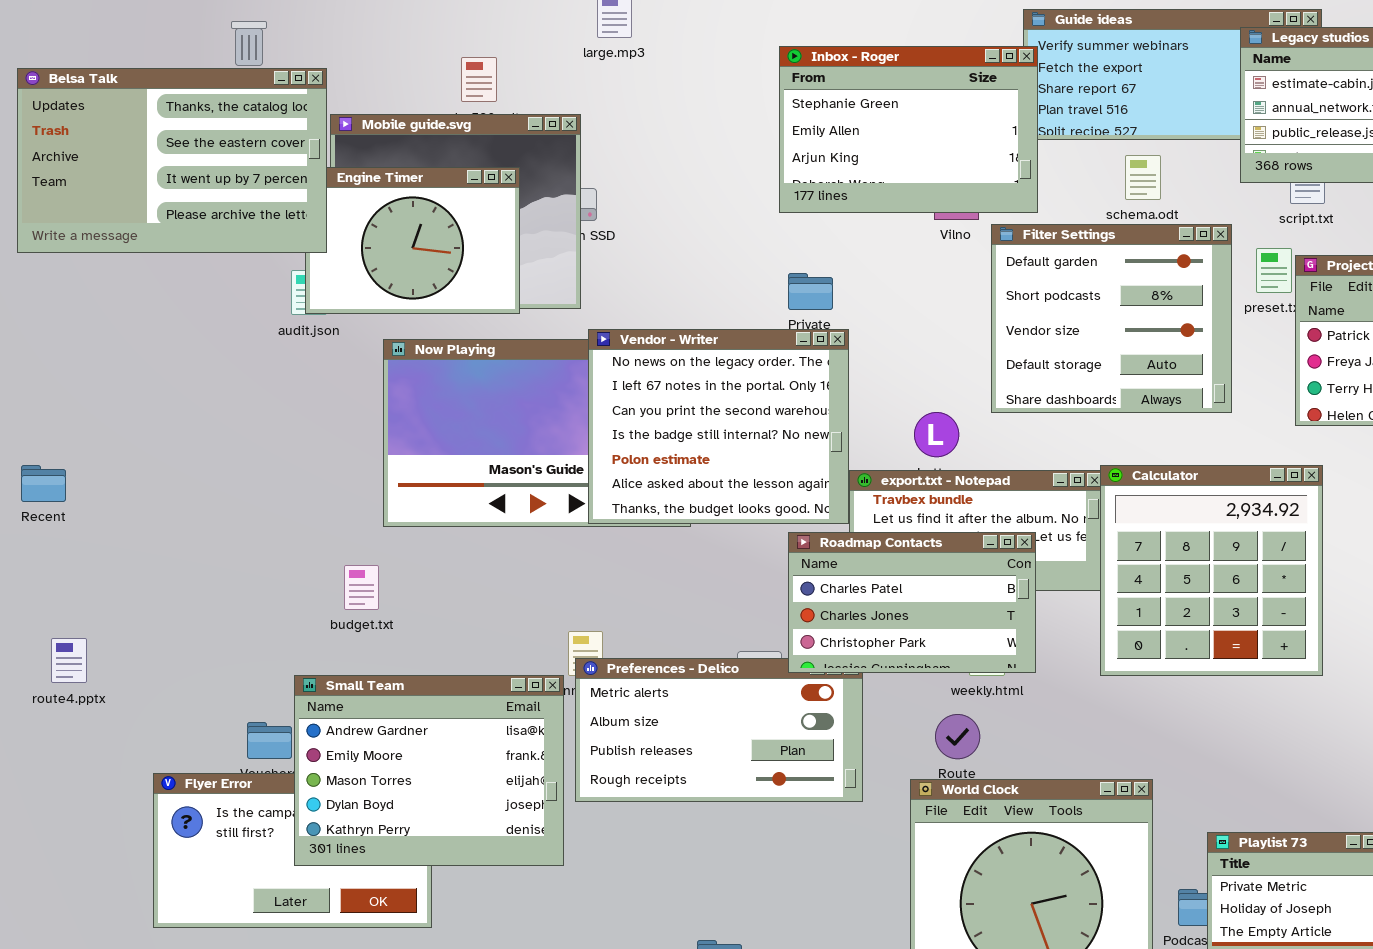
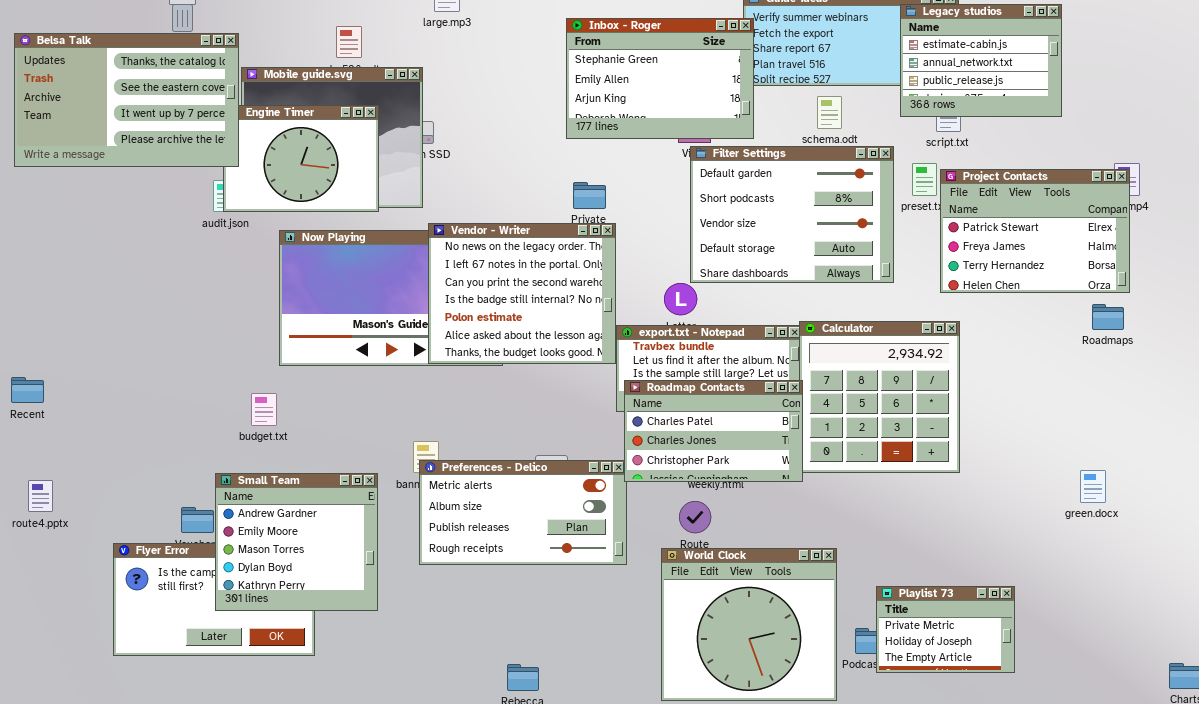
Filter Settings: [991,224,1232,413] -> [690,146,894,283], resized
Recent: [21,465,66,502] -> [11,377,44,403], moved
Roadmap Contacts: [788,532,1036,673] -> [624,380,803,482], moved
route4.pptx: [51,638,87,683] -> [28,480,53,512], moved
Small Team: [294,675,564,866] -> [215,473,378,611], resized

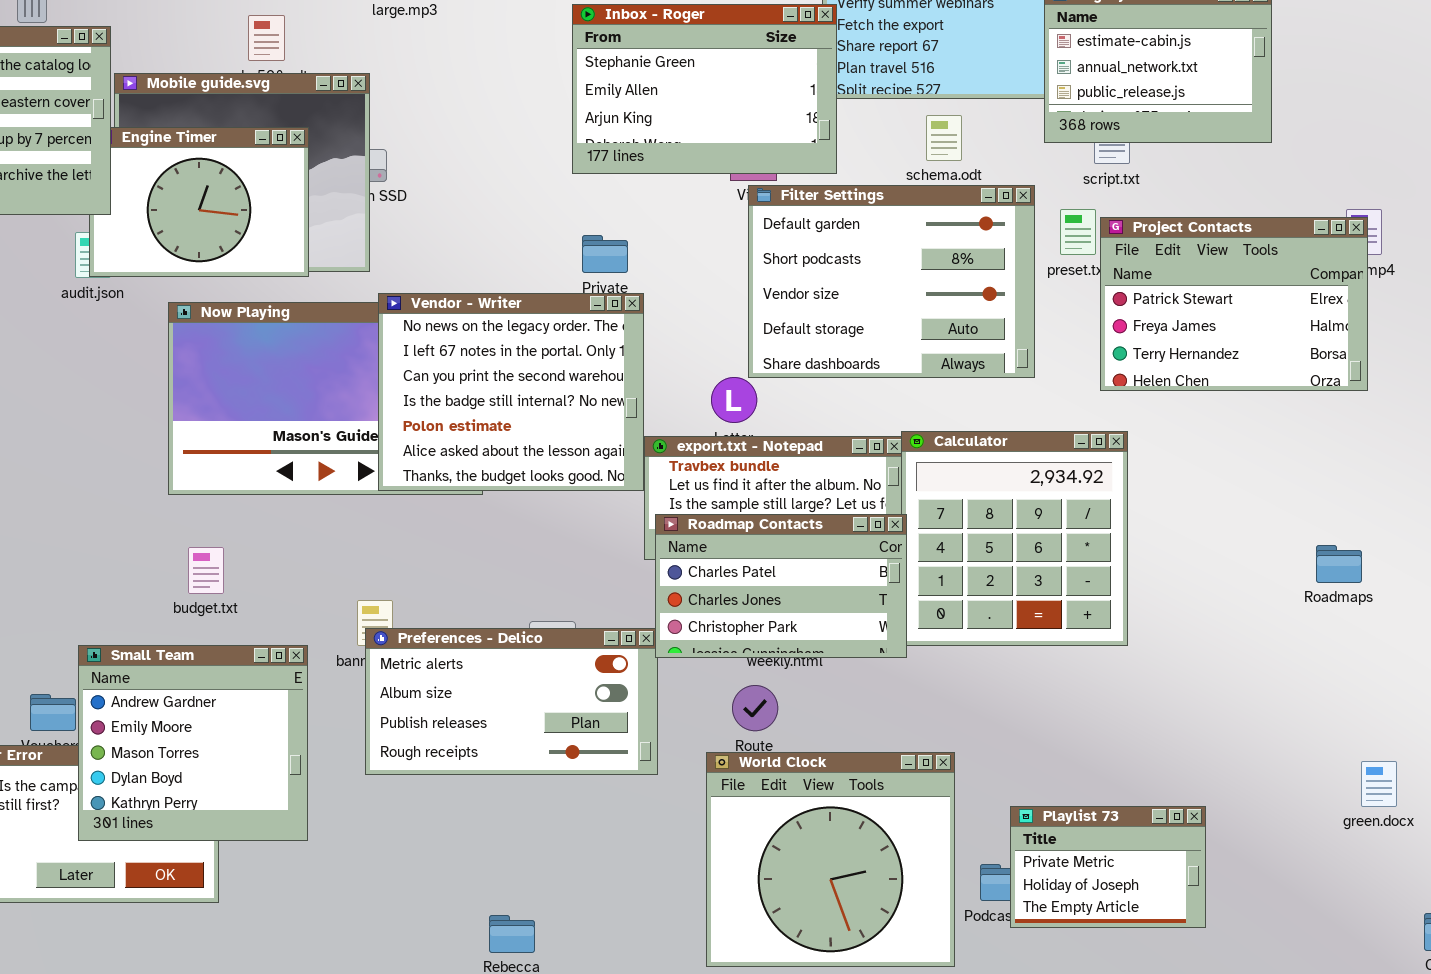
Roadmaps: [1092,304,1124,330] -> [1316,545,1362,583], moved
budget.txt: [251,393,277,426] -> [188,547,224,594], moved
green.docx: [1080,470,1106,503] -> [1361,761,1397,807], moved

